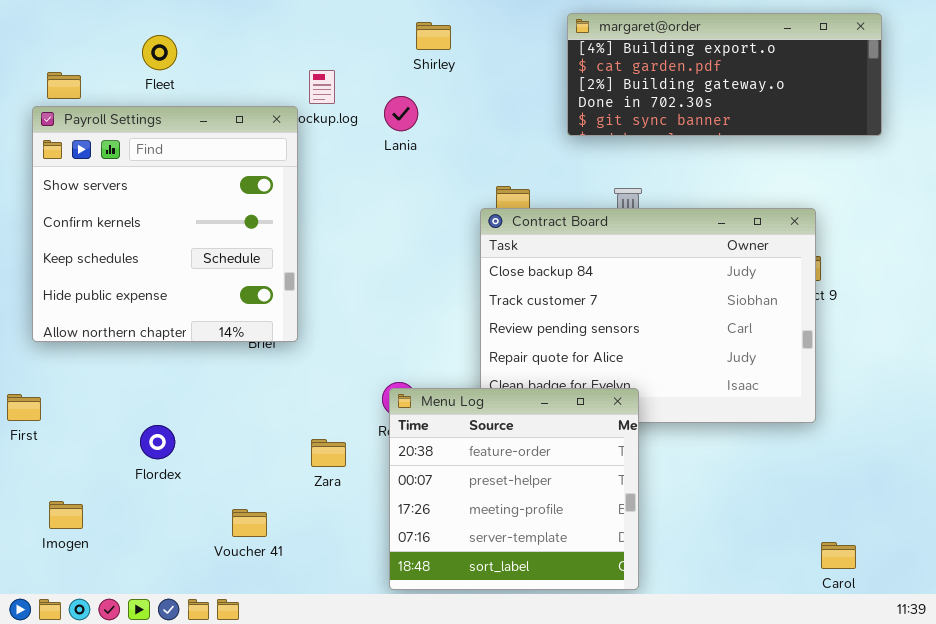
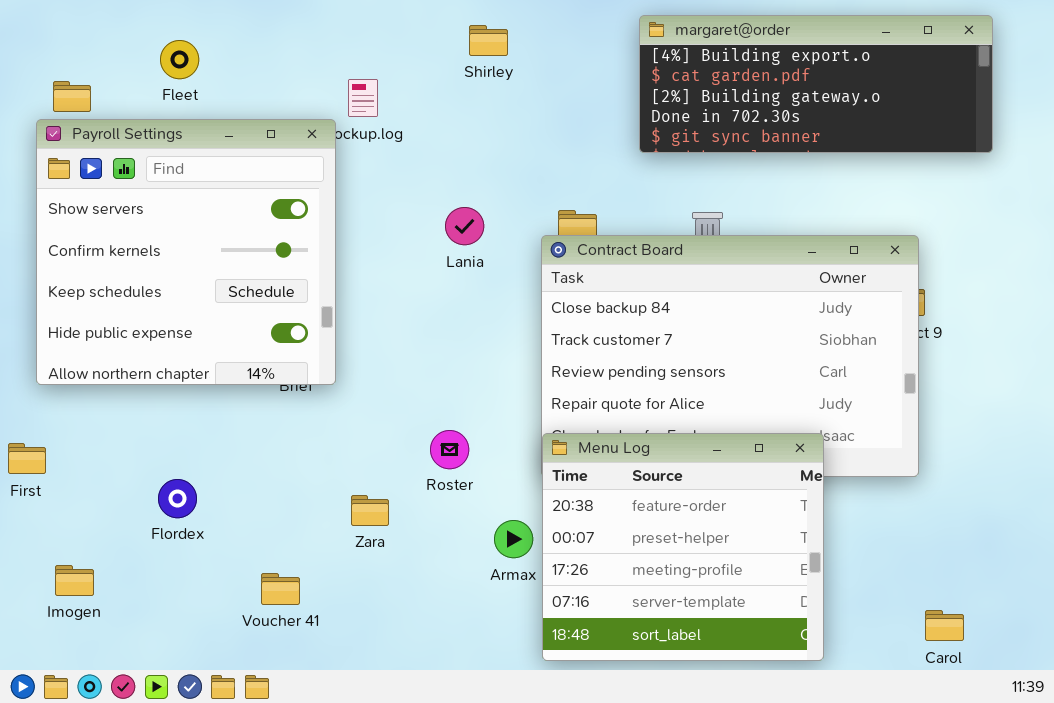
Lania: [384,96,418,131] -> [445,207,484,245], moved
Menu Log: [389,388,639,590] -> [542,433,824,661], moved

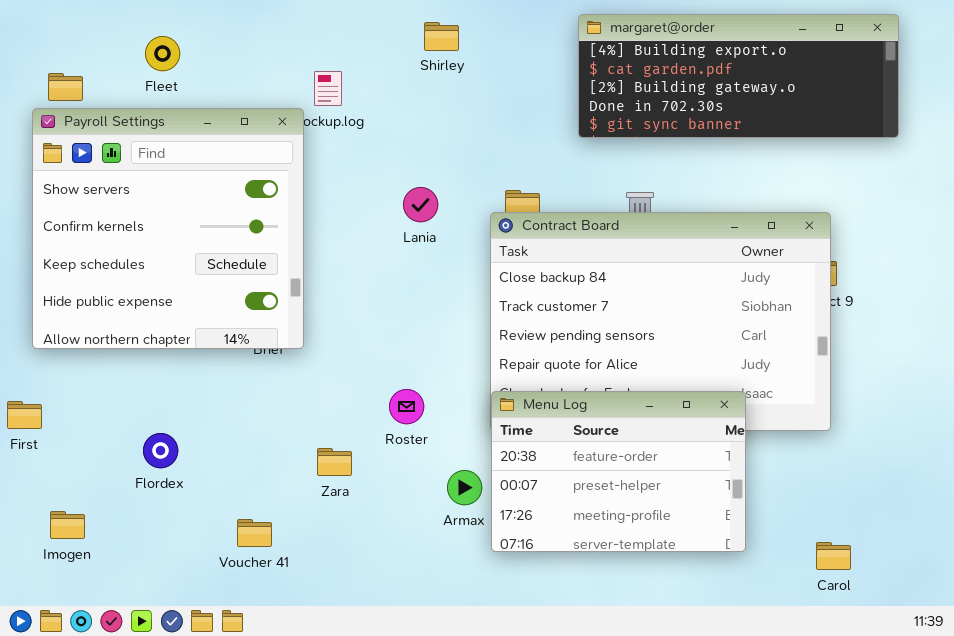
Menu Log: [542,433,824,661] -> [491,391,746,552], resized
Carol: [925,610,964,641] -> [816,542,851,570], moved

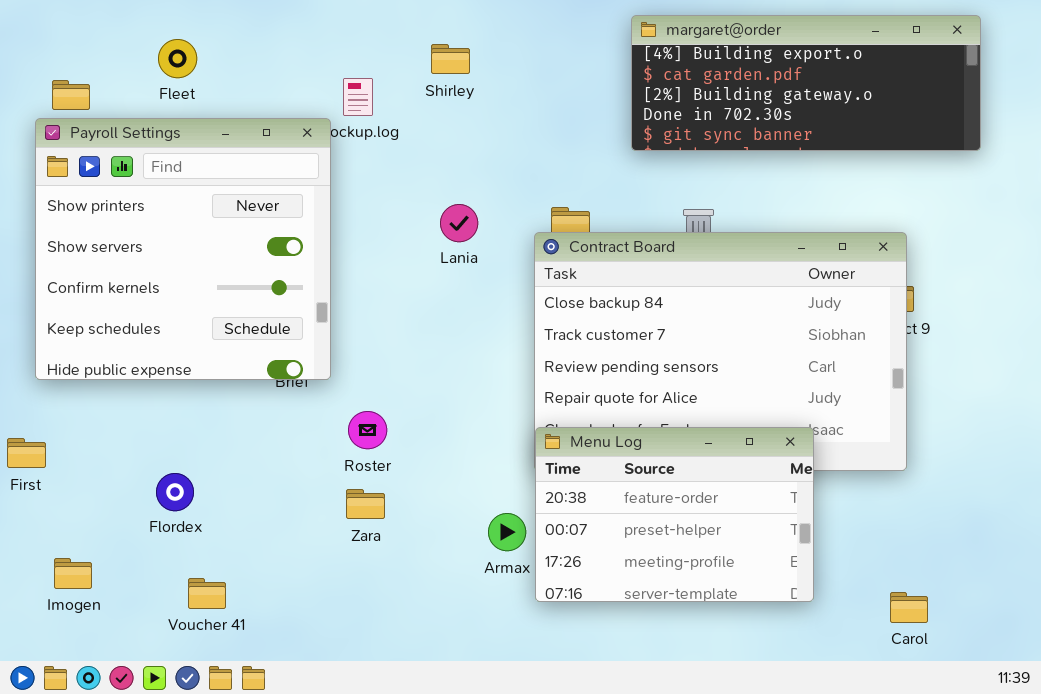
Shirley: [424,22,459,51] -> [431,44,470,74], moved
Payroll Settings: [32,108,304,349] -> [35,118,331,380], scrolled up 1 row
Roster: [389,389,424,424] -> [348,411,387,449], moved
Voucher 41: [237,519,272,547] -> [188,578,226,609], moved

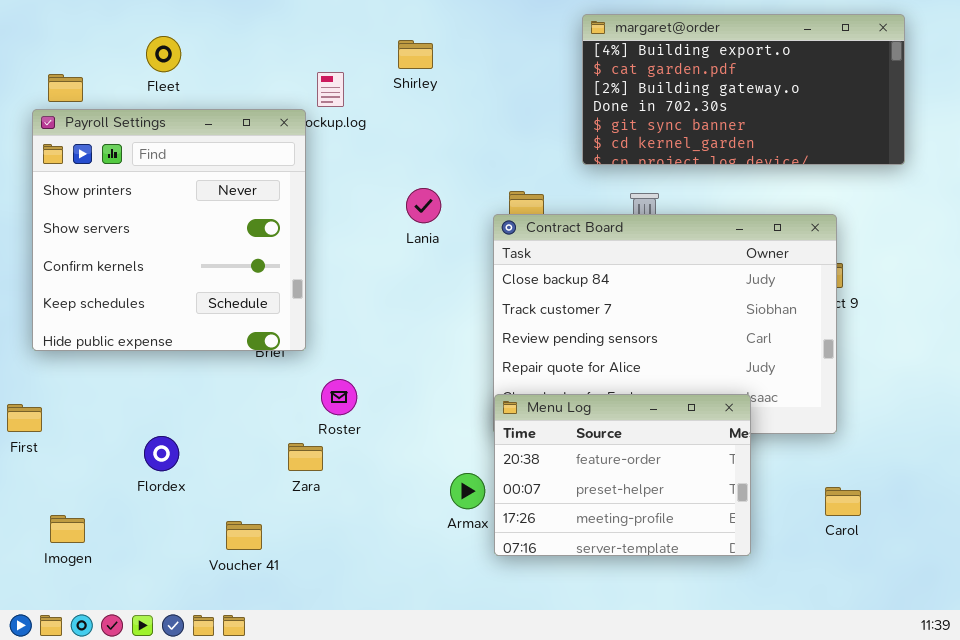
margaret@order: [631,15,981,151] -> [582,14,905,165], resized
Zara: [346,489,385,519] -> [288,443,323,471], moved
Voucher 41: [188,578,226,609] -> [226,521,262,550], moved
Carol: [890,592,928,623] -> [825,487,861,516], moved

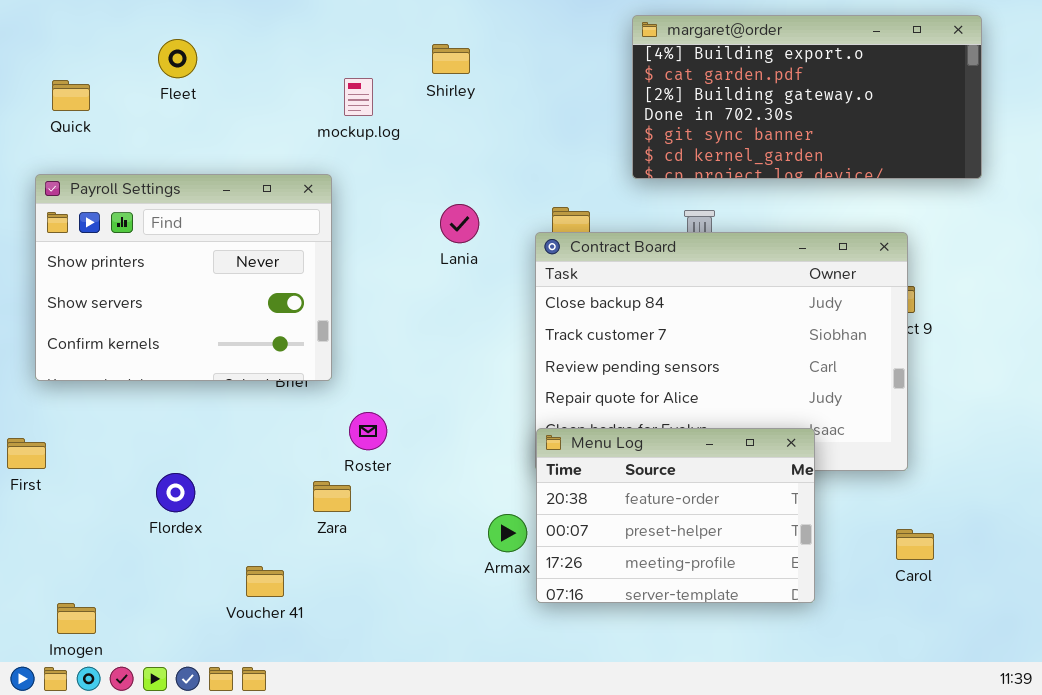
Payroll Settings: [32,109,306,351] -> [35,174,332,381], resized
Imogen: [50,515,85,543] -> [57,603,96,634], moved

